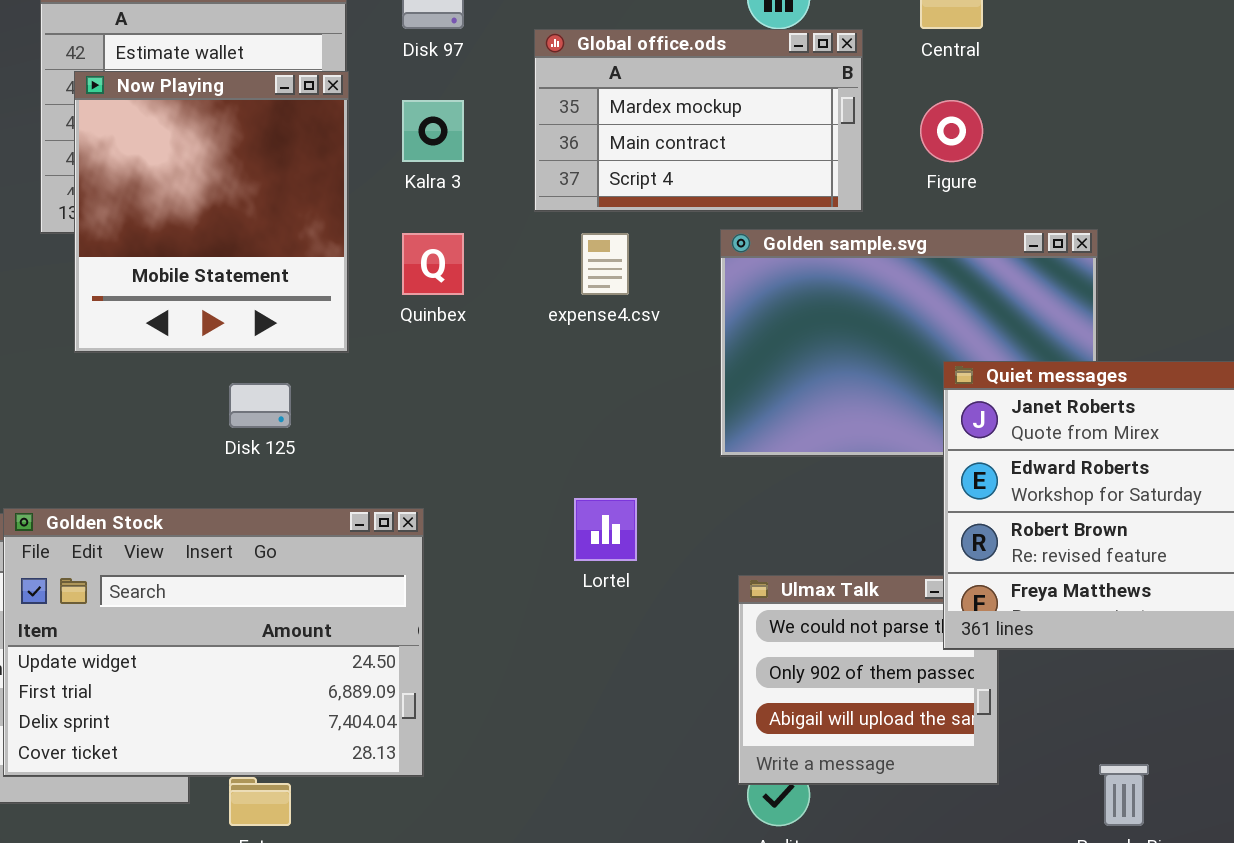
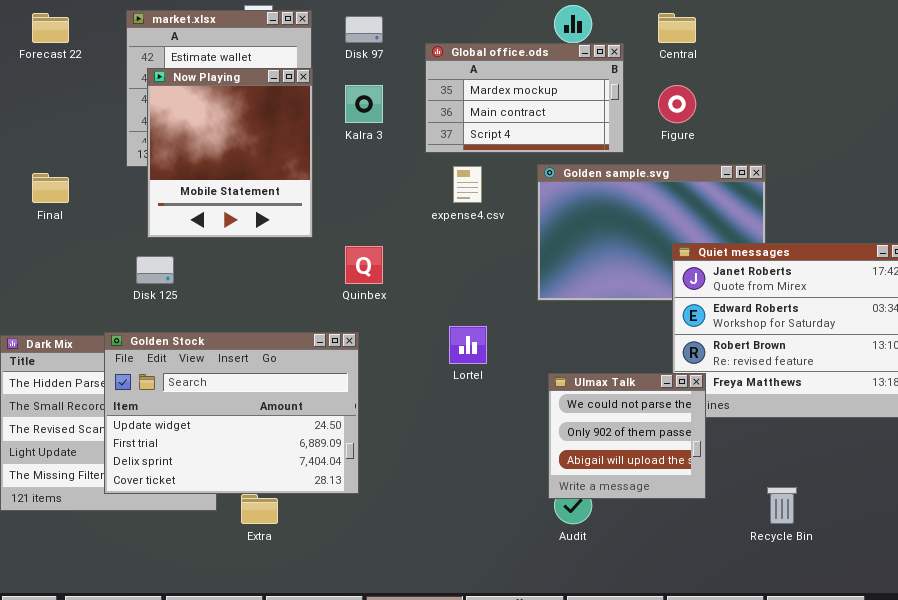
Quinbex: [402,233,464,295] -> [345,246,383,284], moved
Disk 125: [229,383,291,428] -> [136,256,174,284], moved
Ulmax Talk: [738,575,999,785] -> [548,373,706,499], raised

